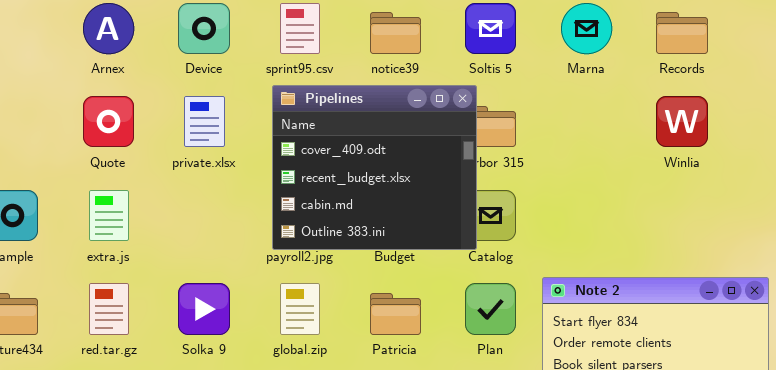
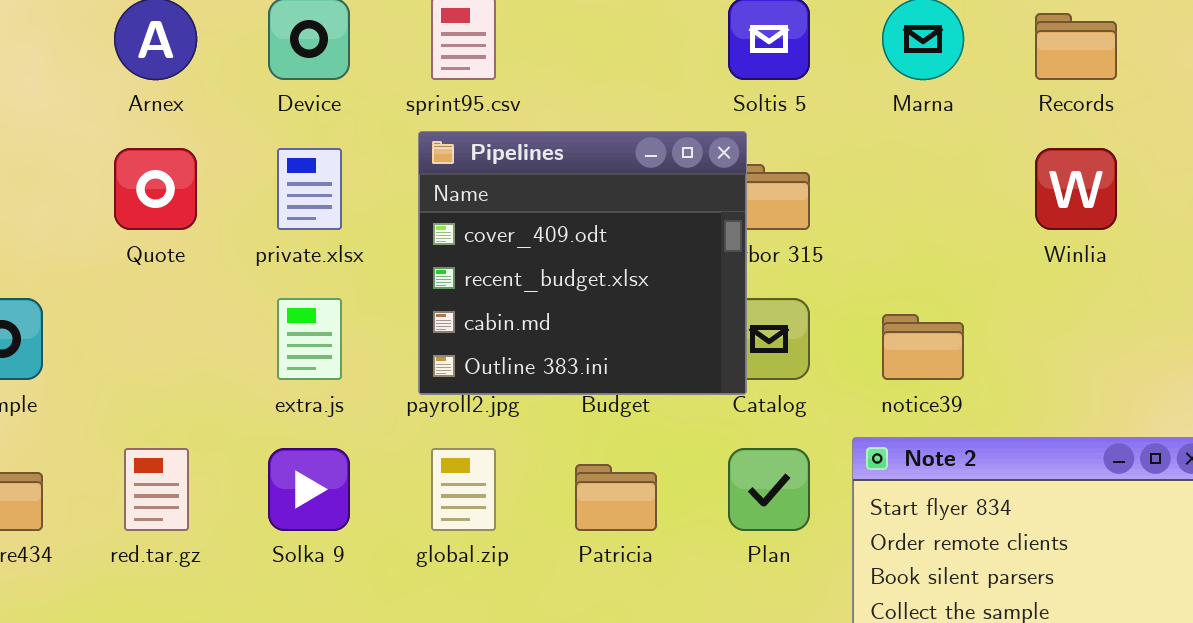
notice39: [370,12,421,54] -> [882,314,964,380], moved
extra.js: [89,190,129,241] -> [277,298,342,380], moved

